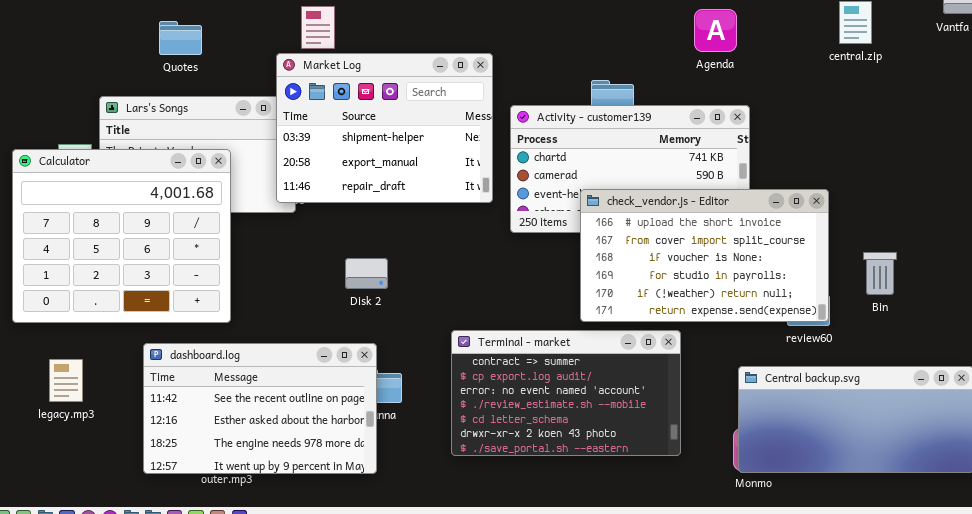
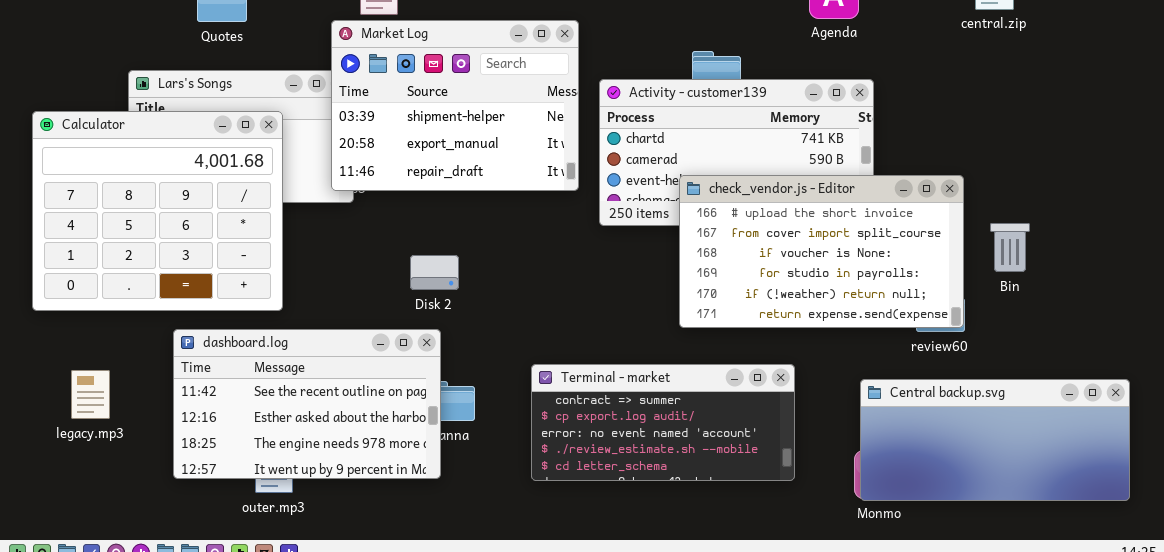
Calculator: [12,149,231,323] -> [32,111,283,311], moved
Bin: [863,252,897,295] -> [990,223,1030,272], moved
Terminal - market: [451,330,681,456] -> [531,364,795,481], resized
dashboard.log: [143,343,377,474] -> [173,329,441,479], moved

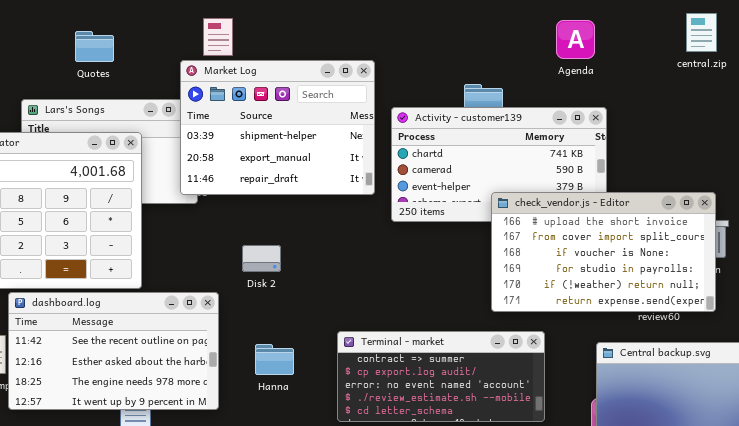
check_vendor.js - Editor: [679,175,964,328] -> [491,192,716,312], moved
dashboard.log: [173,329,441,479] -> [8,292,219,410], moved

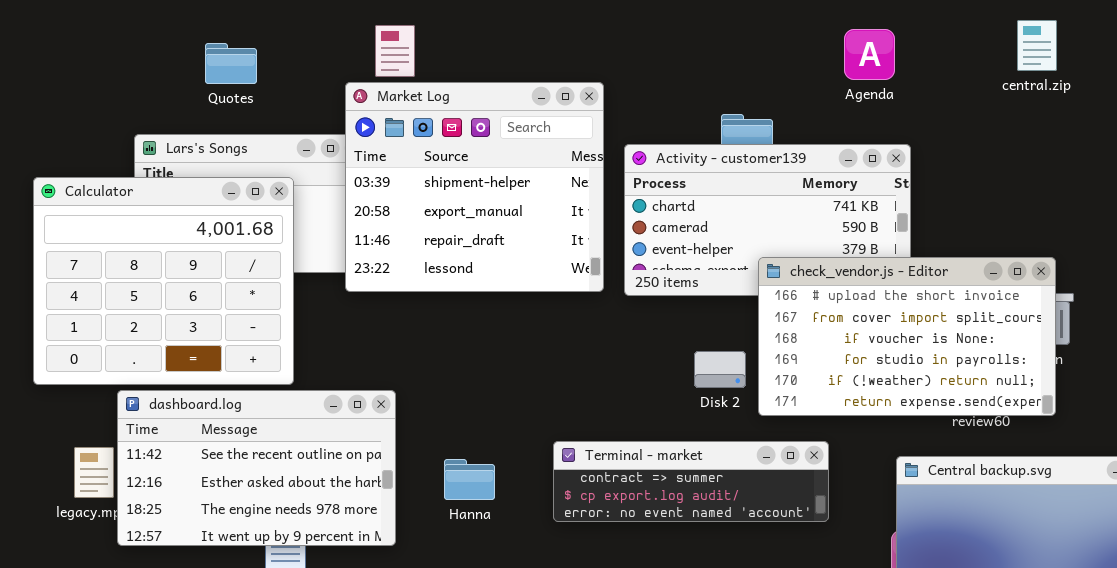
Market Log: [180,60,375,195] -> [345,82,604,292], resized
Disk 2: [242,245,281,272] -> [694,351,746,388], moved
Terminal - market: [337,331,545,422] -> [553,441,829,522], resized

